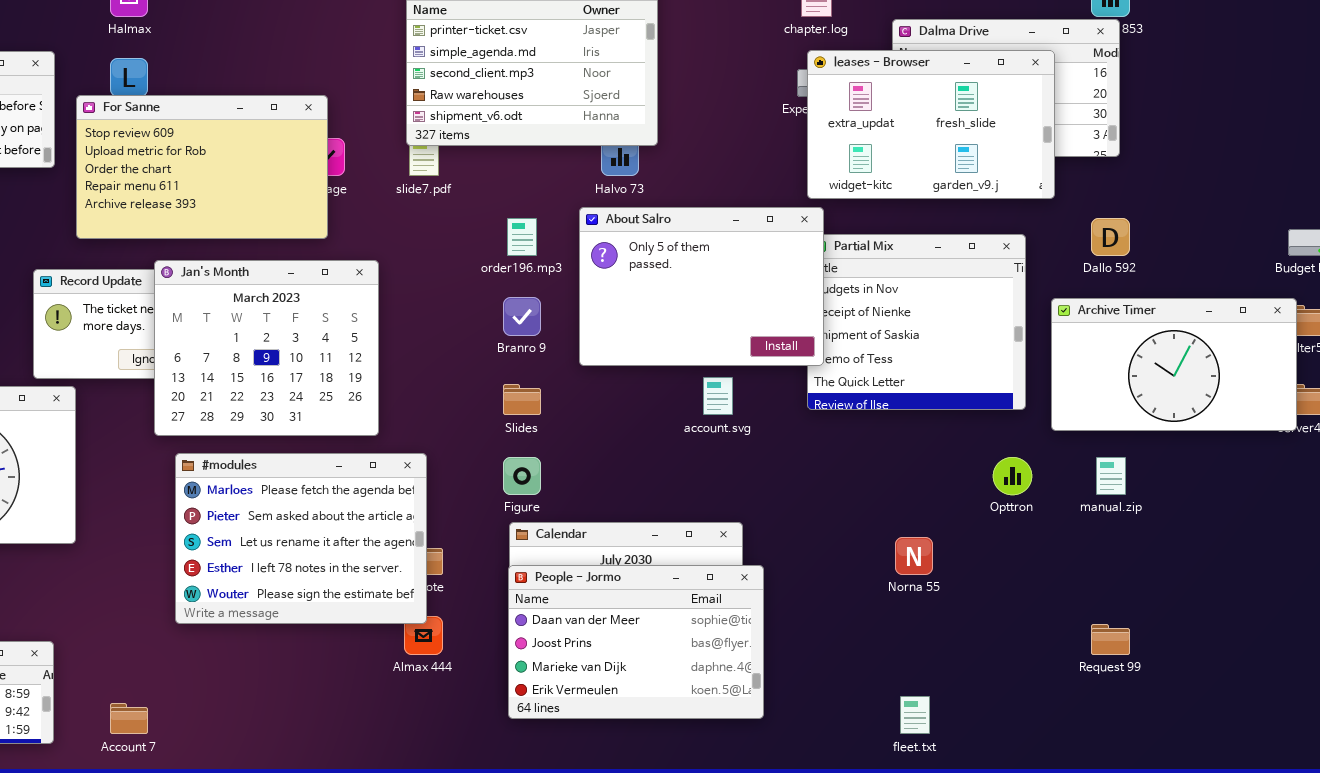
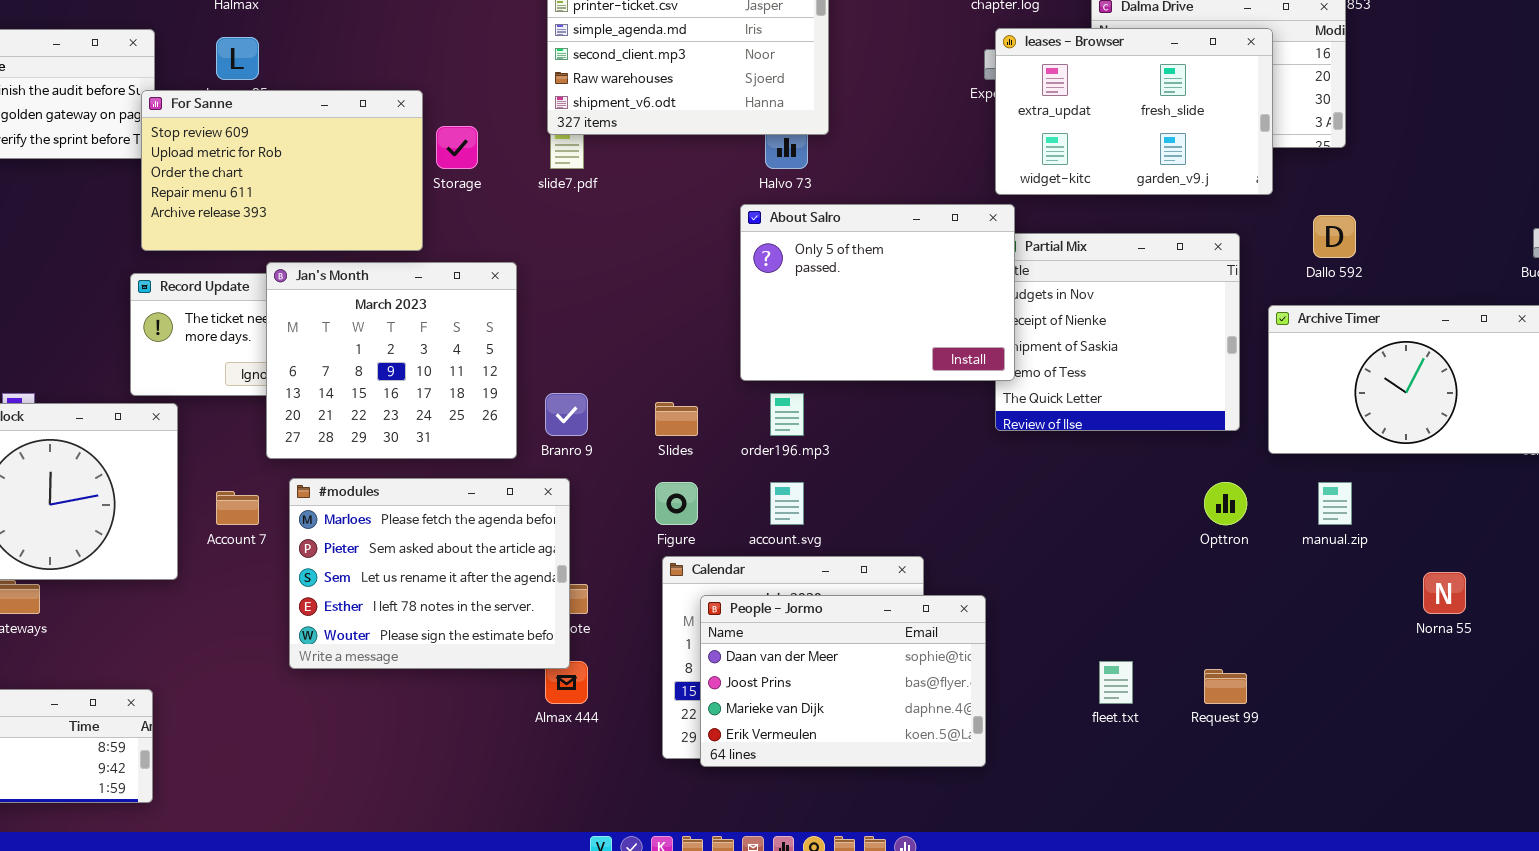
For Sanne: [76,95,328,239] -> [141,90,423,251], moved
order196.mp3: [507,218,537,256] -> [770,393,804,436], moved
Branro 9: [503,297,541,336] -> [545,393,588,436], moved
account.svg: [703,377,733,415] -> [770,482,804,525], moved
Norna 55: [895,537,933,575] -> [1423,572,1466,614], moved
People - Jormo: [508,565,764,719] -> [700,595,986,767], moved
Request 99: [1091,624,1130,655] -> [1204,669,1247,704], moved
fleet.txt: [900,696,930,734] -> [1099,661,1133,704], moved
Account 7: [110,703,148,734] -> [216,491,259,525], moved

